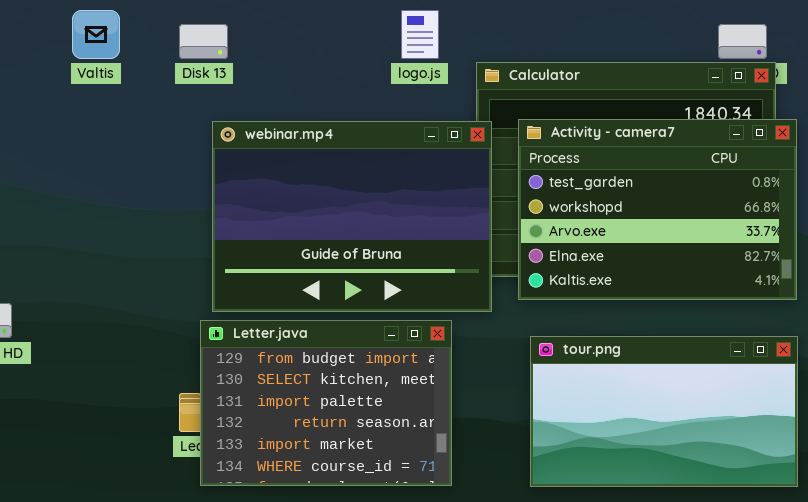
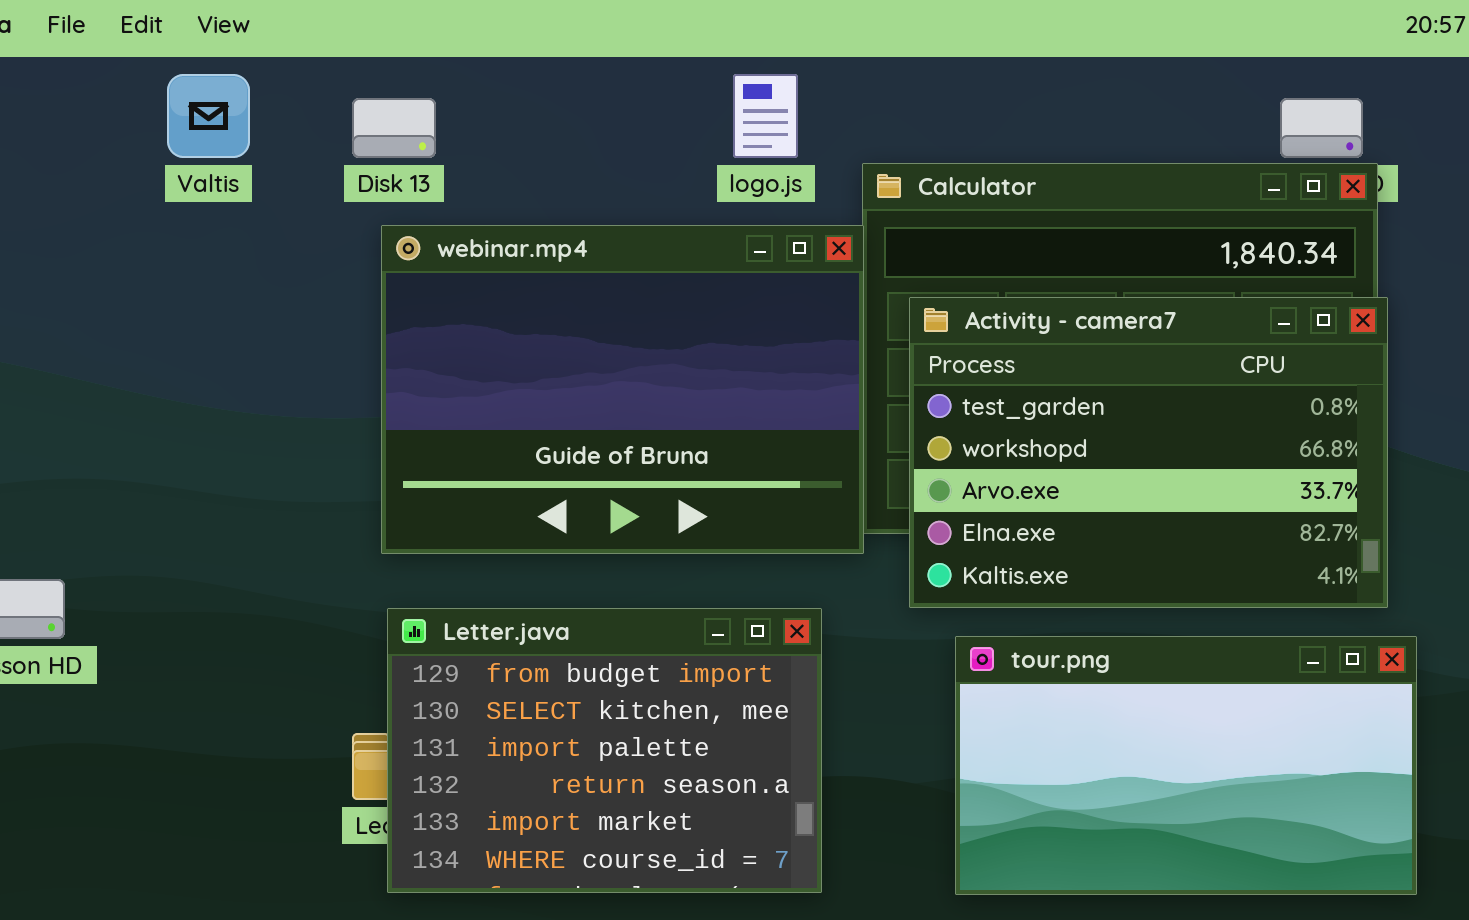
Activity - camera7: [518,119,797,300] -> [909,297,1388,608], moved
webinar.mp4: [212,121,492,312] -> [381,225,864,554], moved

